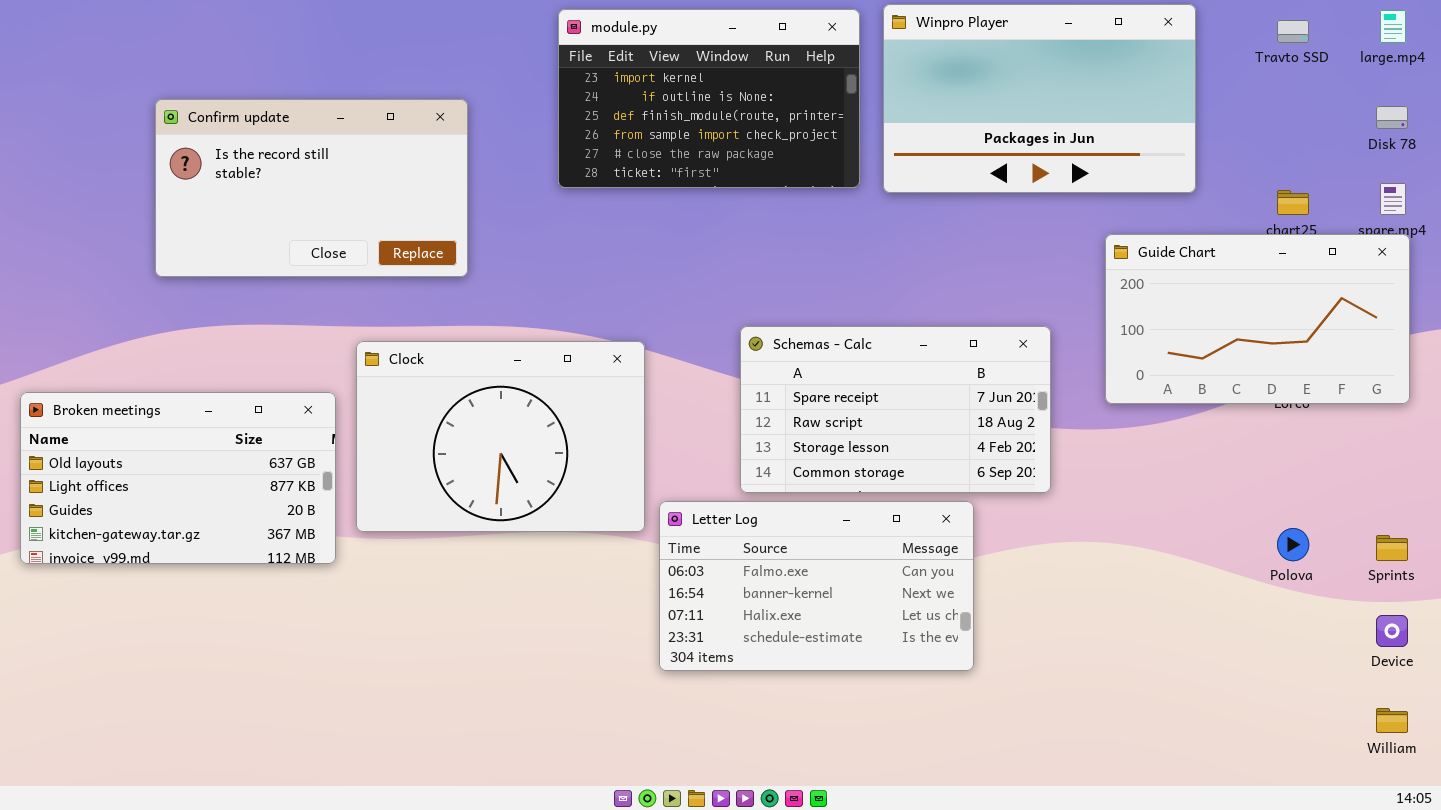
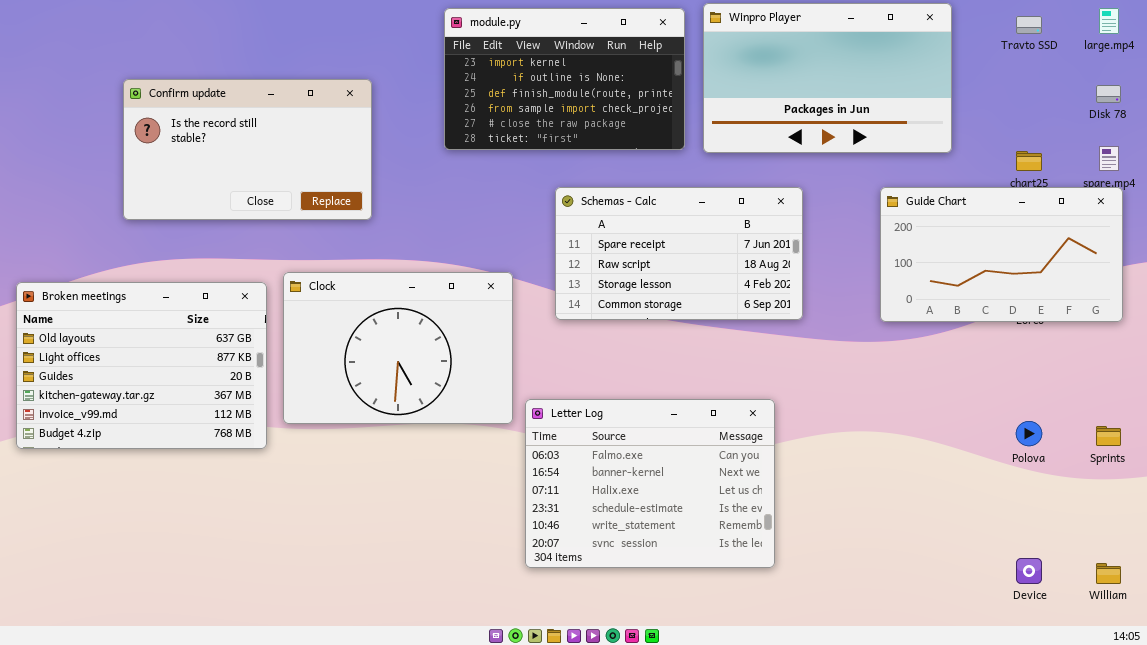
Schemas - Calc: [740,326,1051,493] -> [555,187,803,320], moved
Broken meetings: [20,392,336,564] -> [16,282,267,449], resized
Letter Log: [659,501,974,671] -> [525,399,775,568], resized
Device: [1376,615,1408,647] -> [1016,558,1042,584], moved

